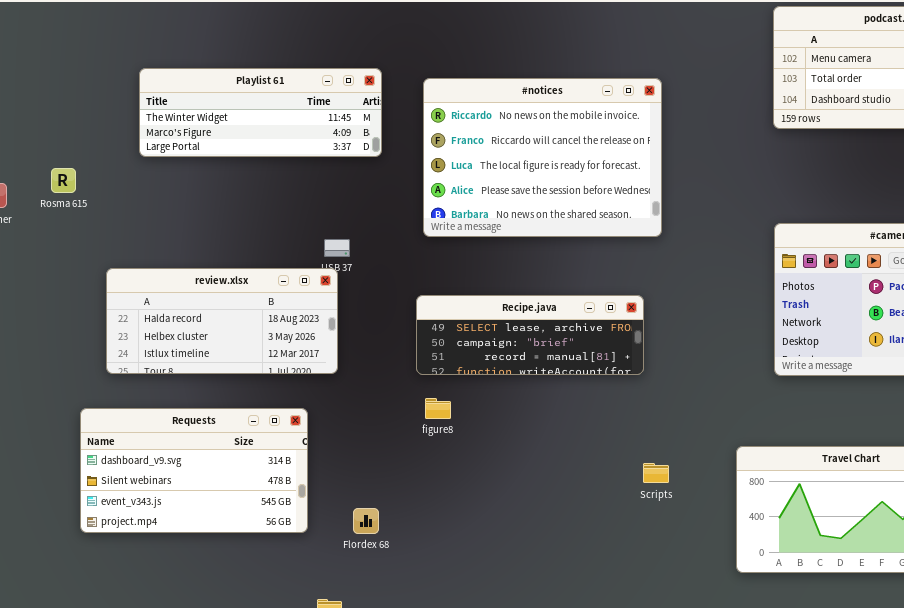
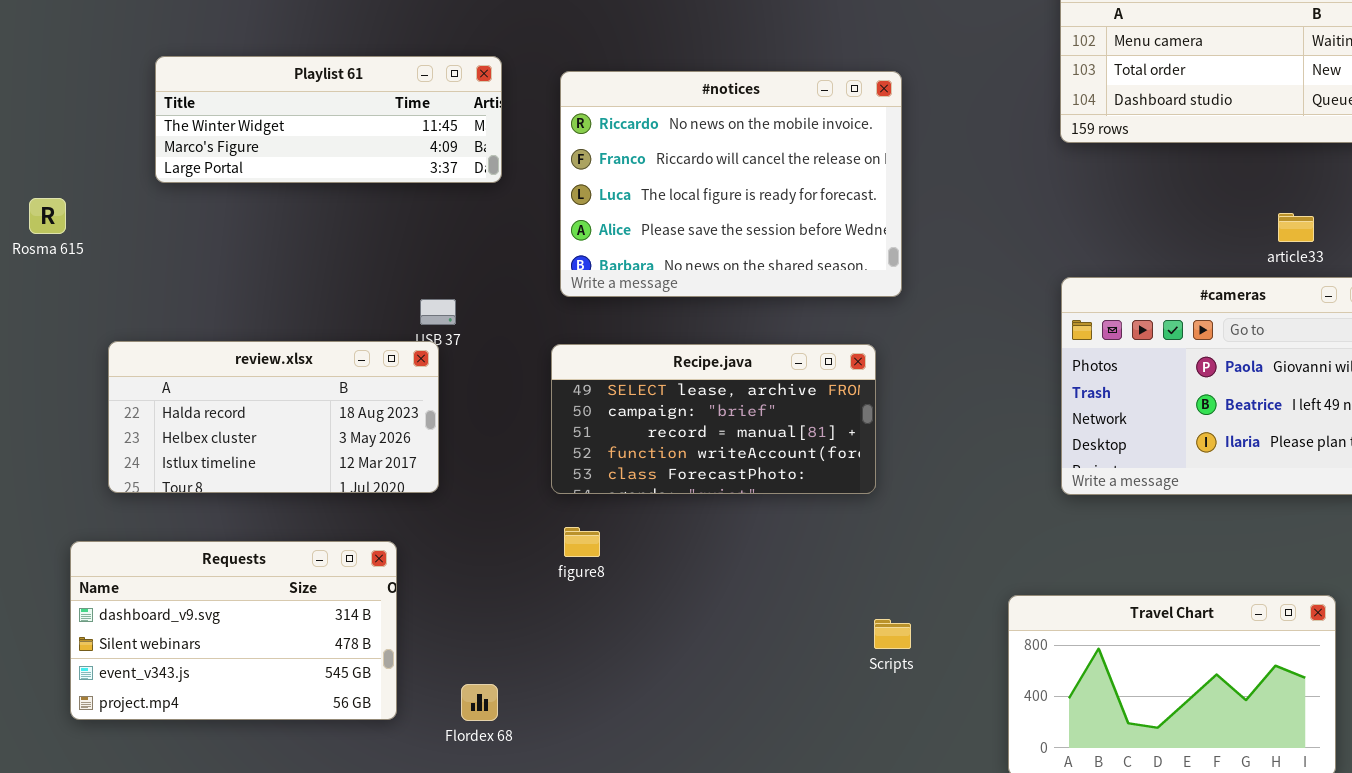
Recipe.java: [416,295,644,375] -> [551,344,876,494], resized

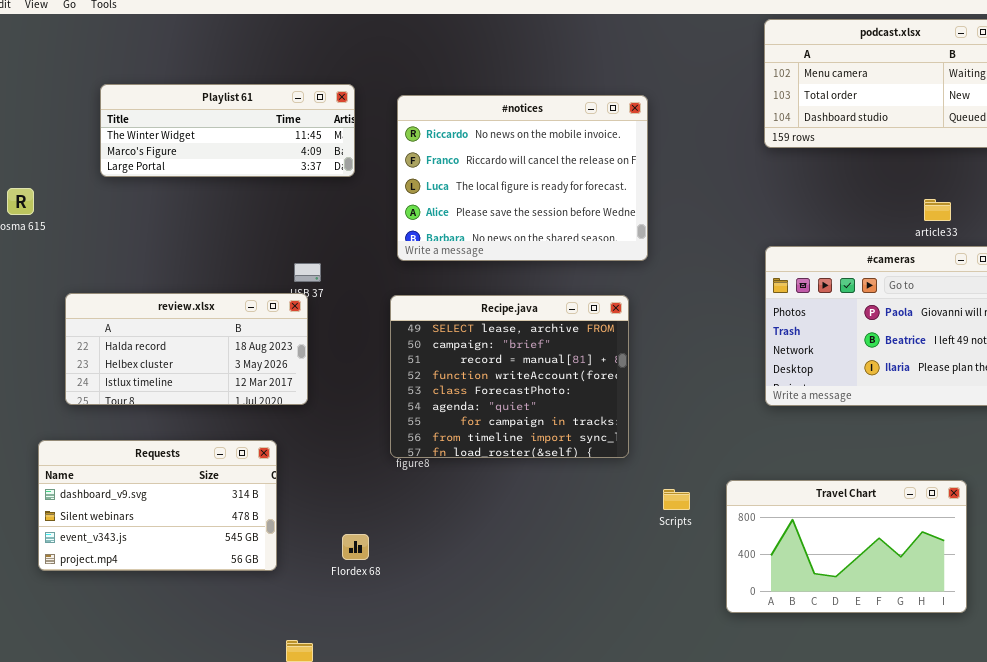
Recipe.java: [551,344,876,494] -> [390,295,629,458], resized
Scripts: [874,619,911,649] -> [663,489,690,510], moved
Flordex 68: [461,684,498,721] -> [342,534,369,560], moved

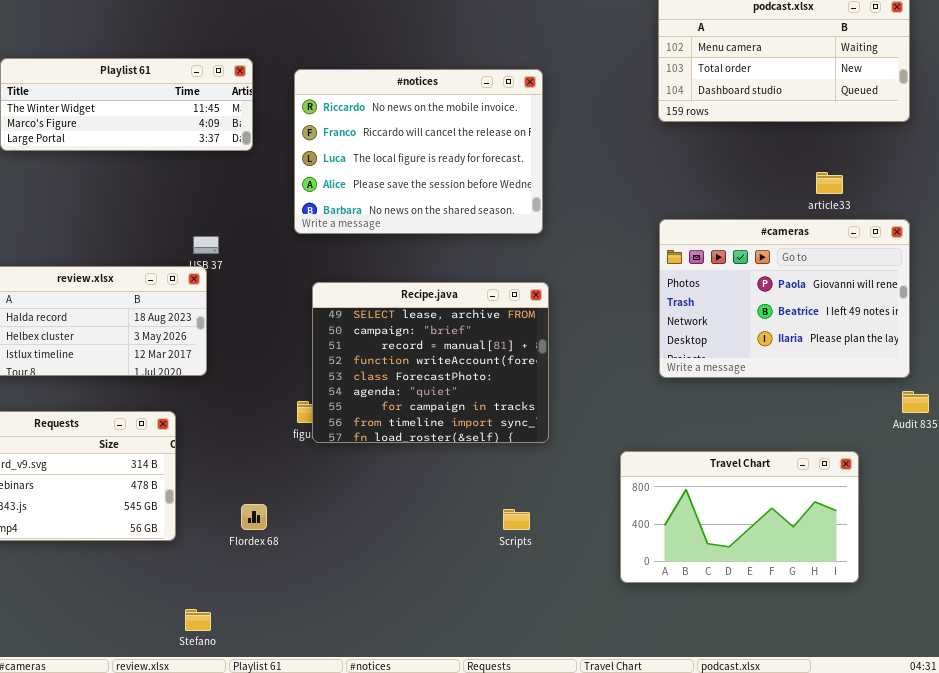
Recipe.java: [390,295,629,458] -> [312,282,549,443], moved
Scripts: [663,489,690,510] -> [503,509,530,530], moved

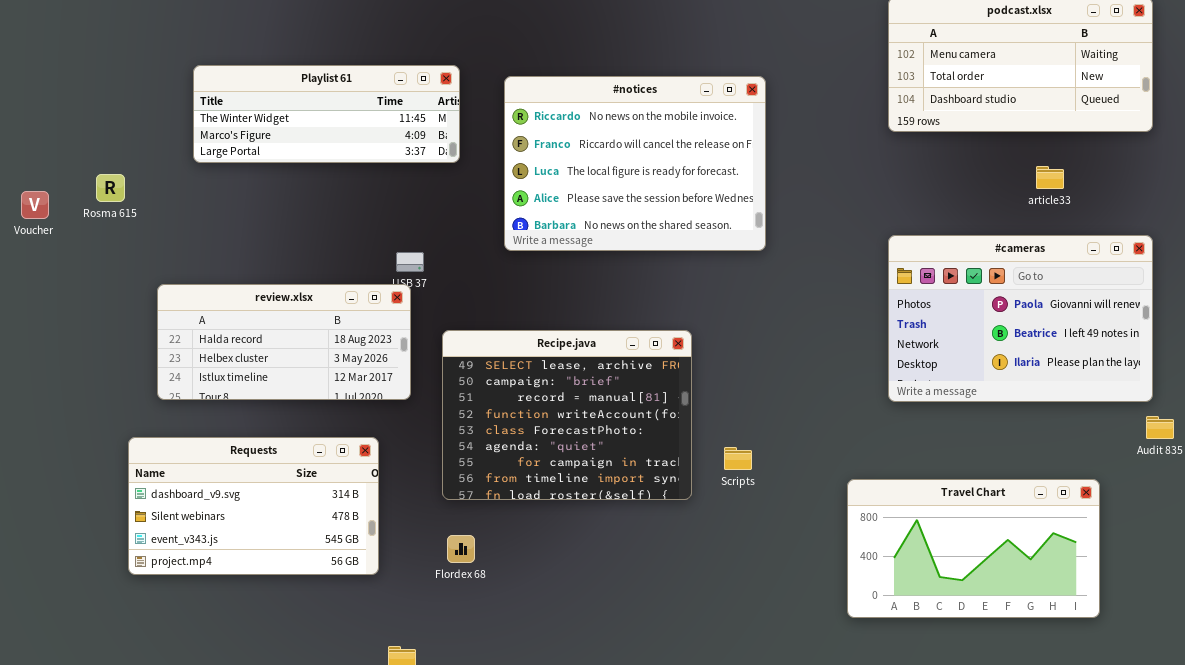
article33: [816,172,843,194] -> [1036,166,1064,189], moved
Recipe.java: [312,282,549,443] -> [442,330,692,500], moved
Scripts: [503,509,530,530] -> [724,447,752,470], moved

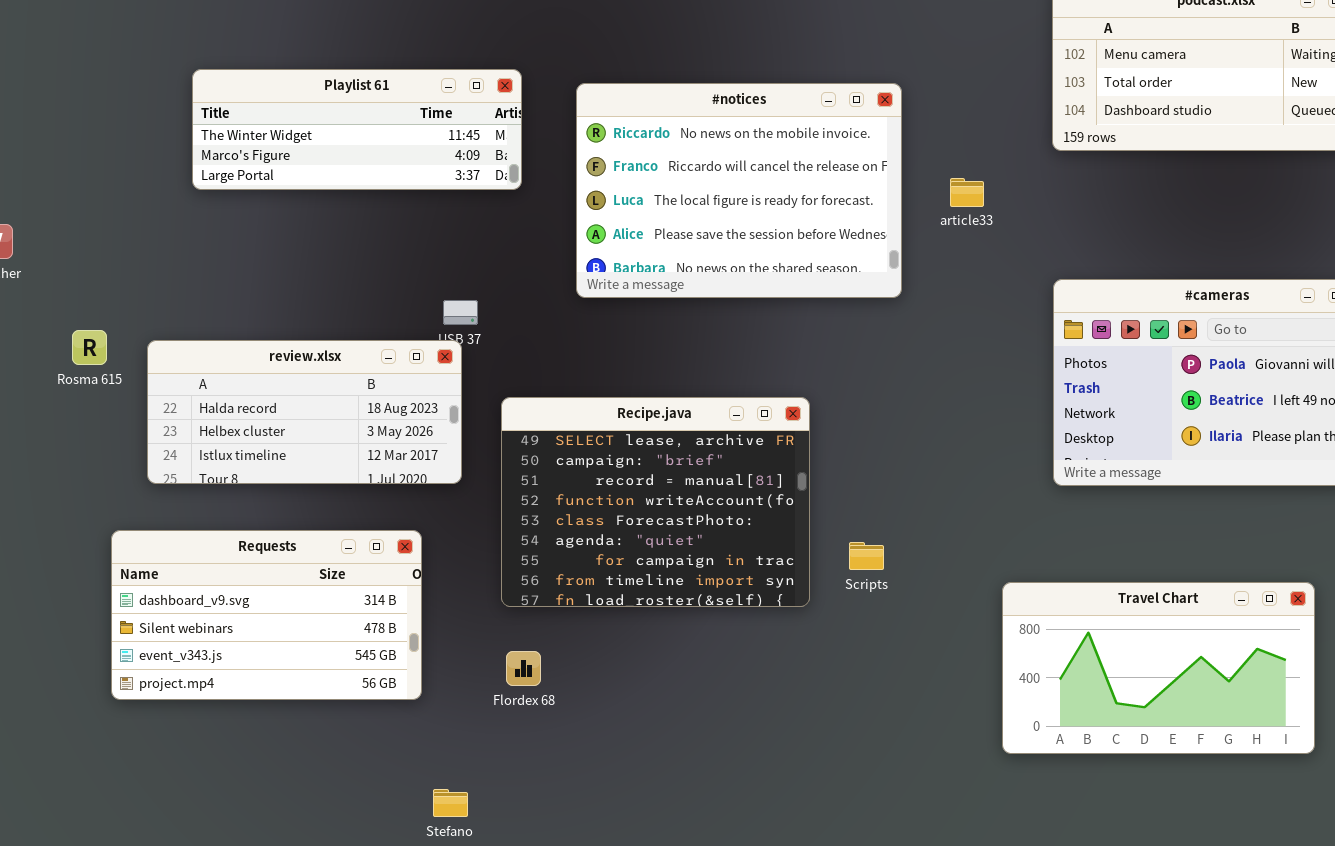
article33: [1036,166,1064,189] -> [950,178,984,207], moved
Rosma 615: [96,174,125,202] -> [72,330,107,365], moved

